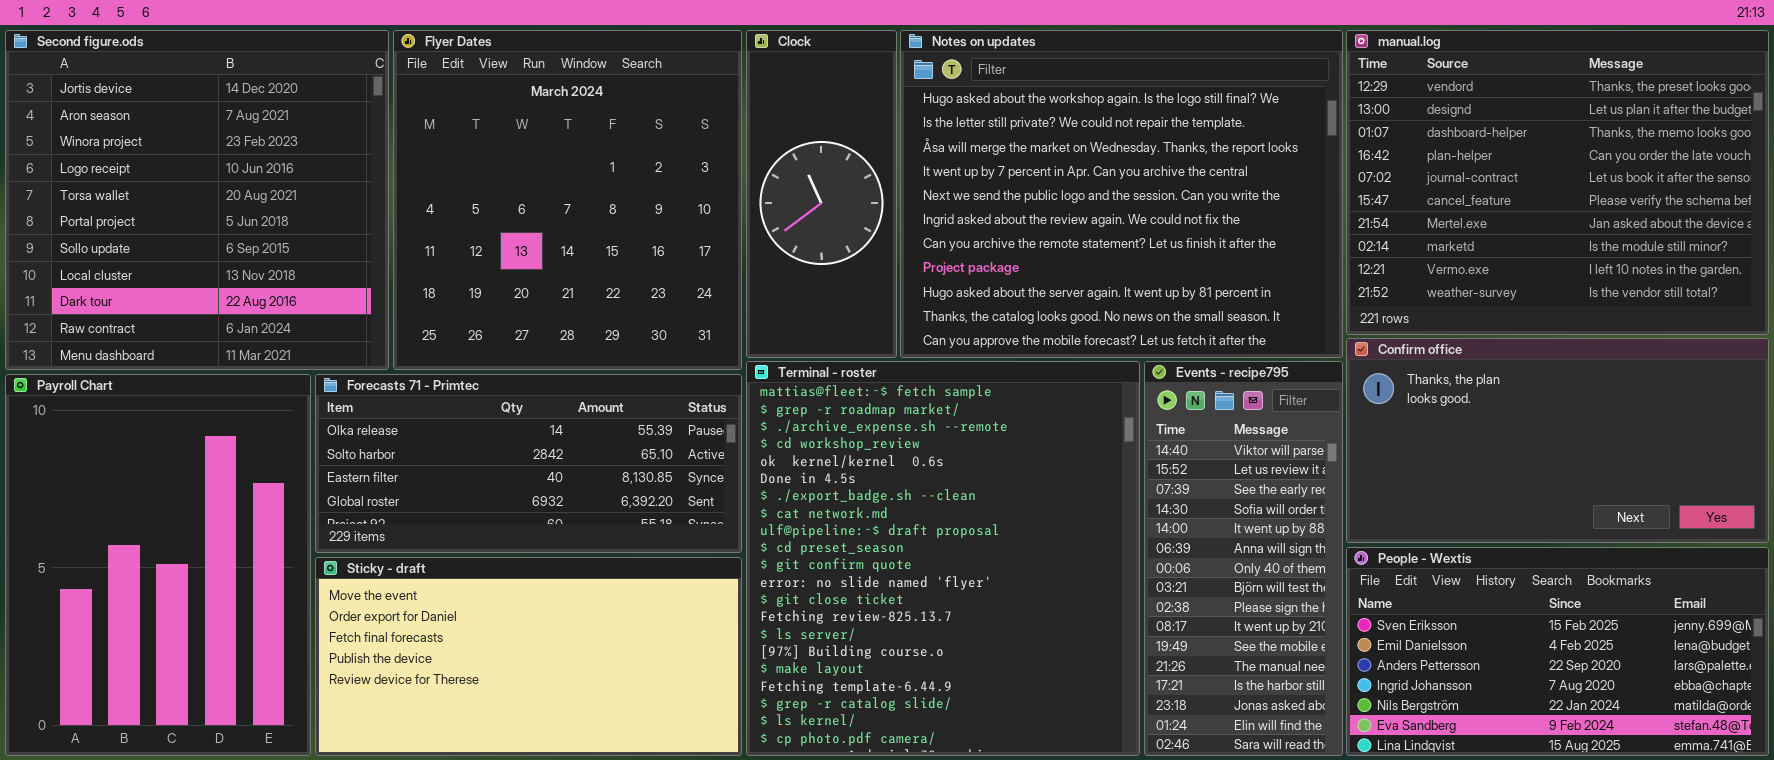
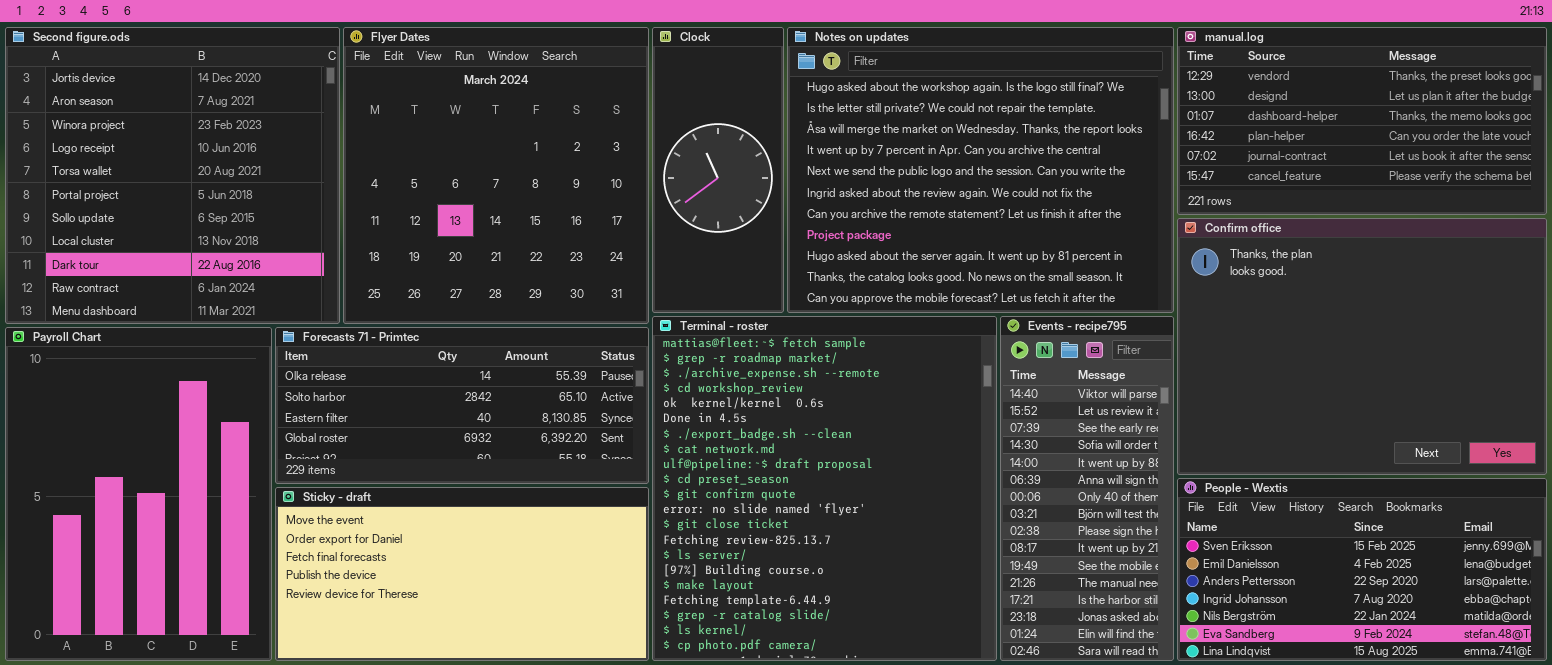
manual.log: [1346,30,1769,335] -> [1177,27,1547,215], resized
Confirm office: [1346,338,1769,543] -> [1177,218,1547,475], resized

